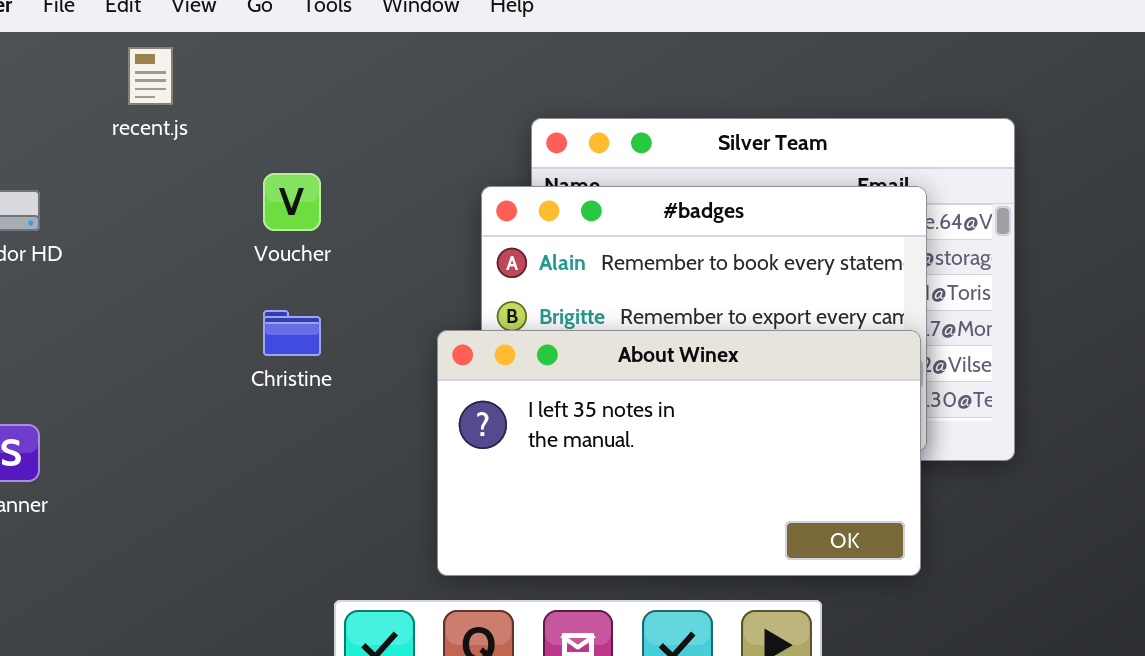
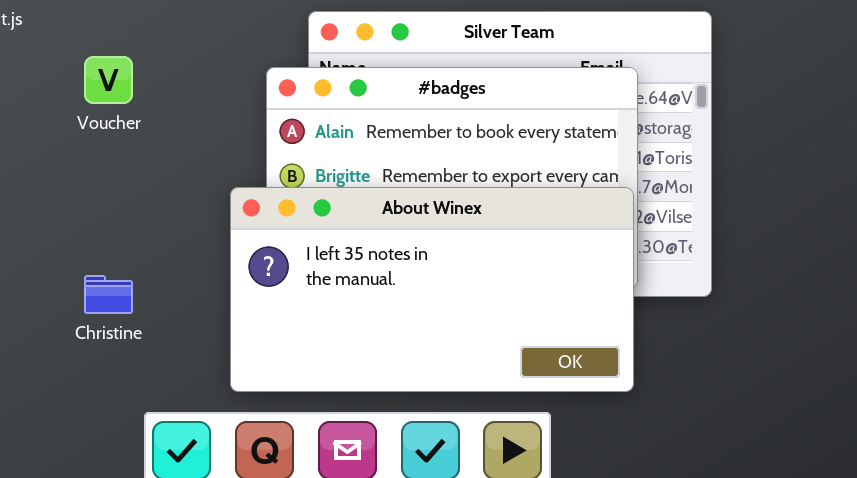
Christine: [263,310,321,356] -> [84,275,133,314], moved

